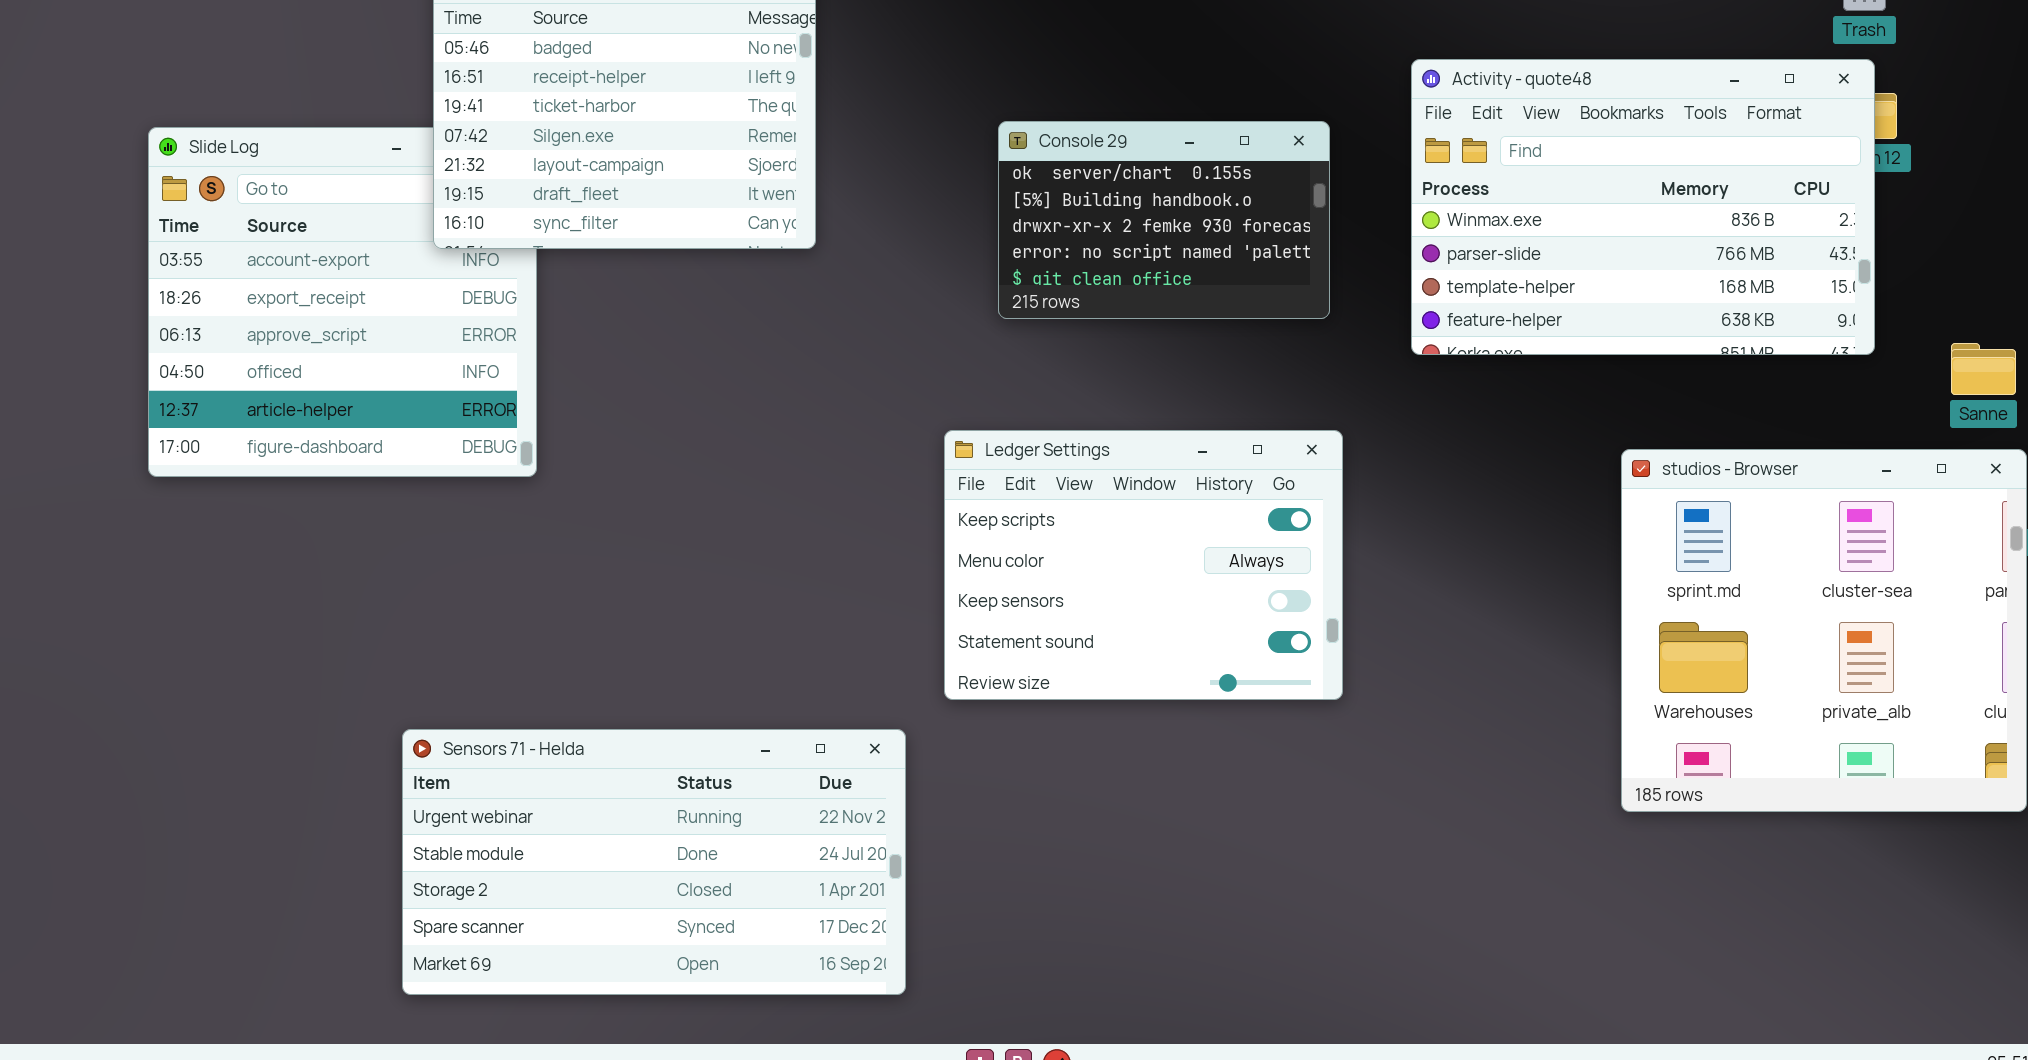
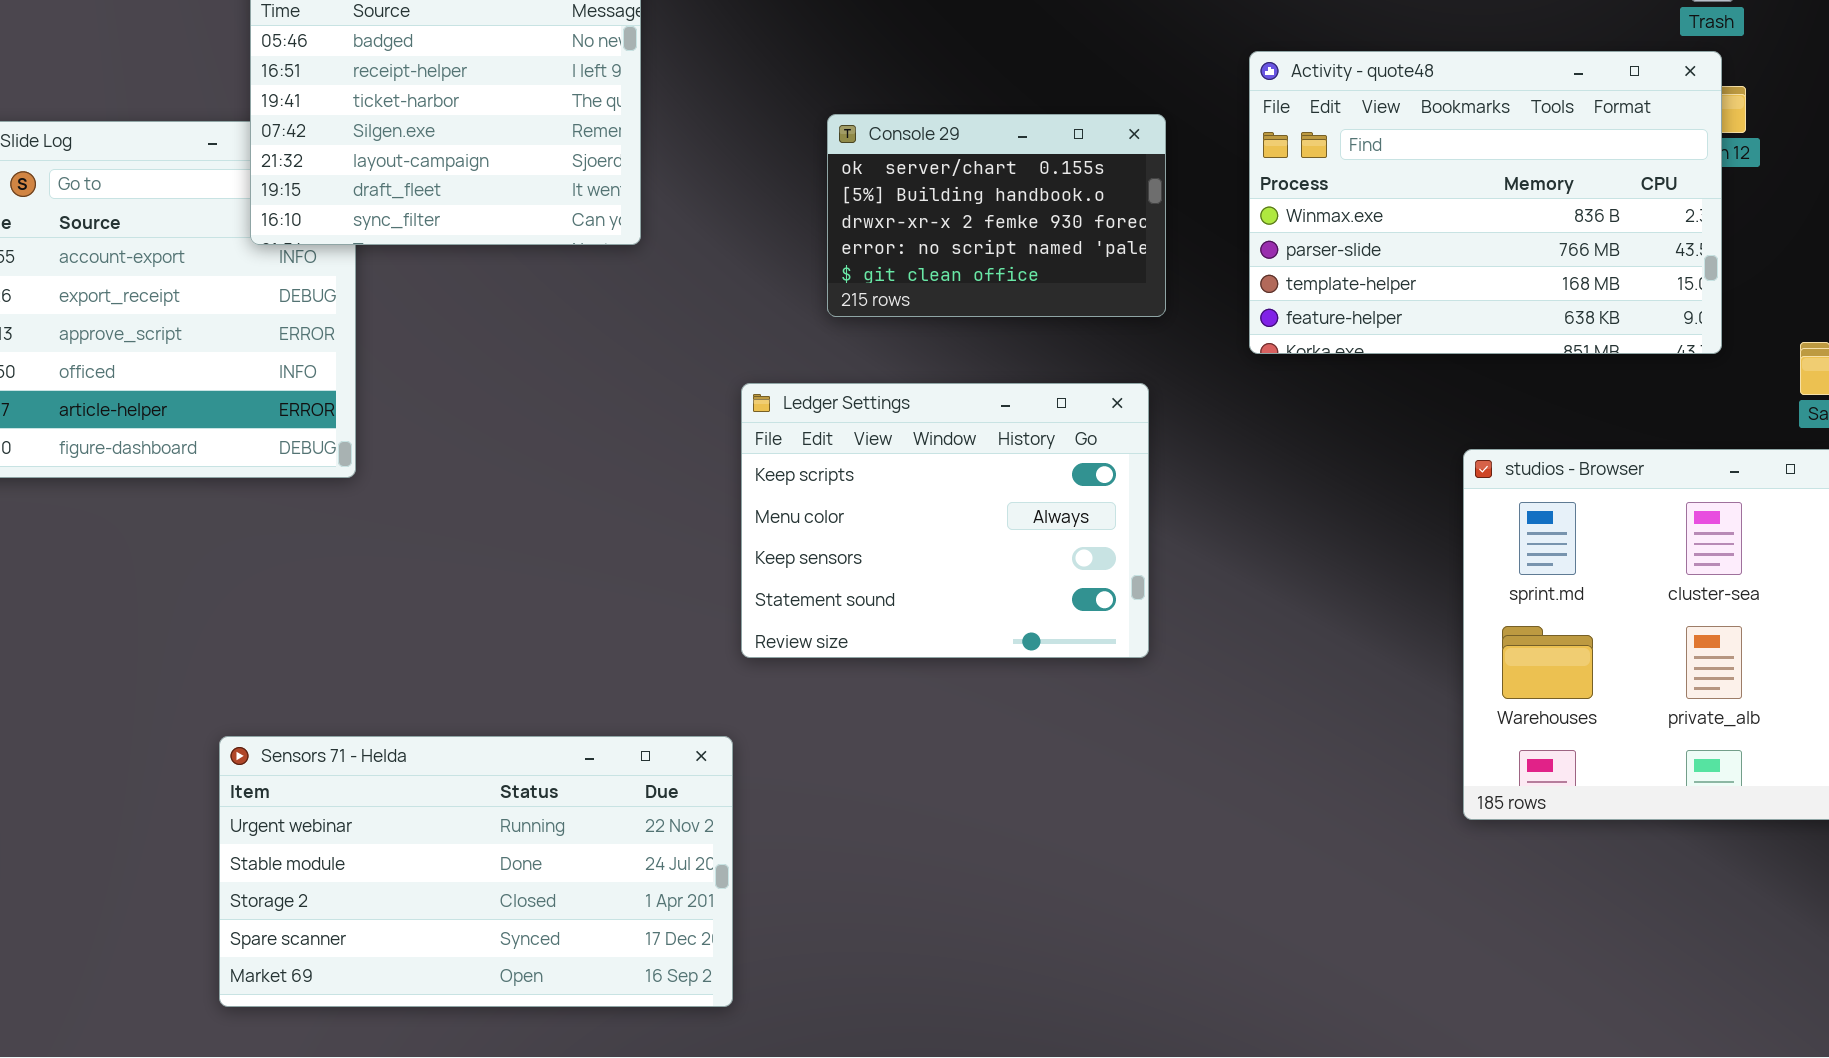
Ledger Settings: [944,430,1343,700] -> [741,383,1149,658], moved

